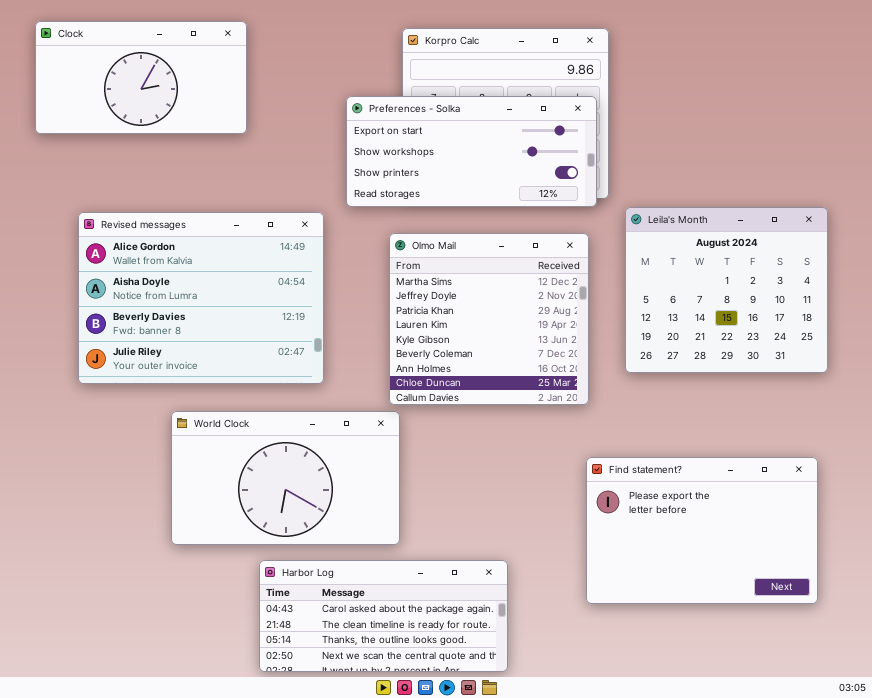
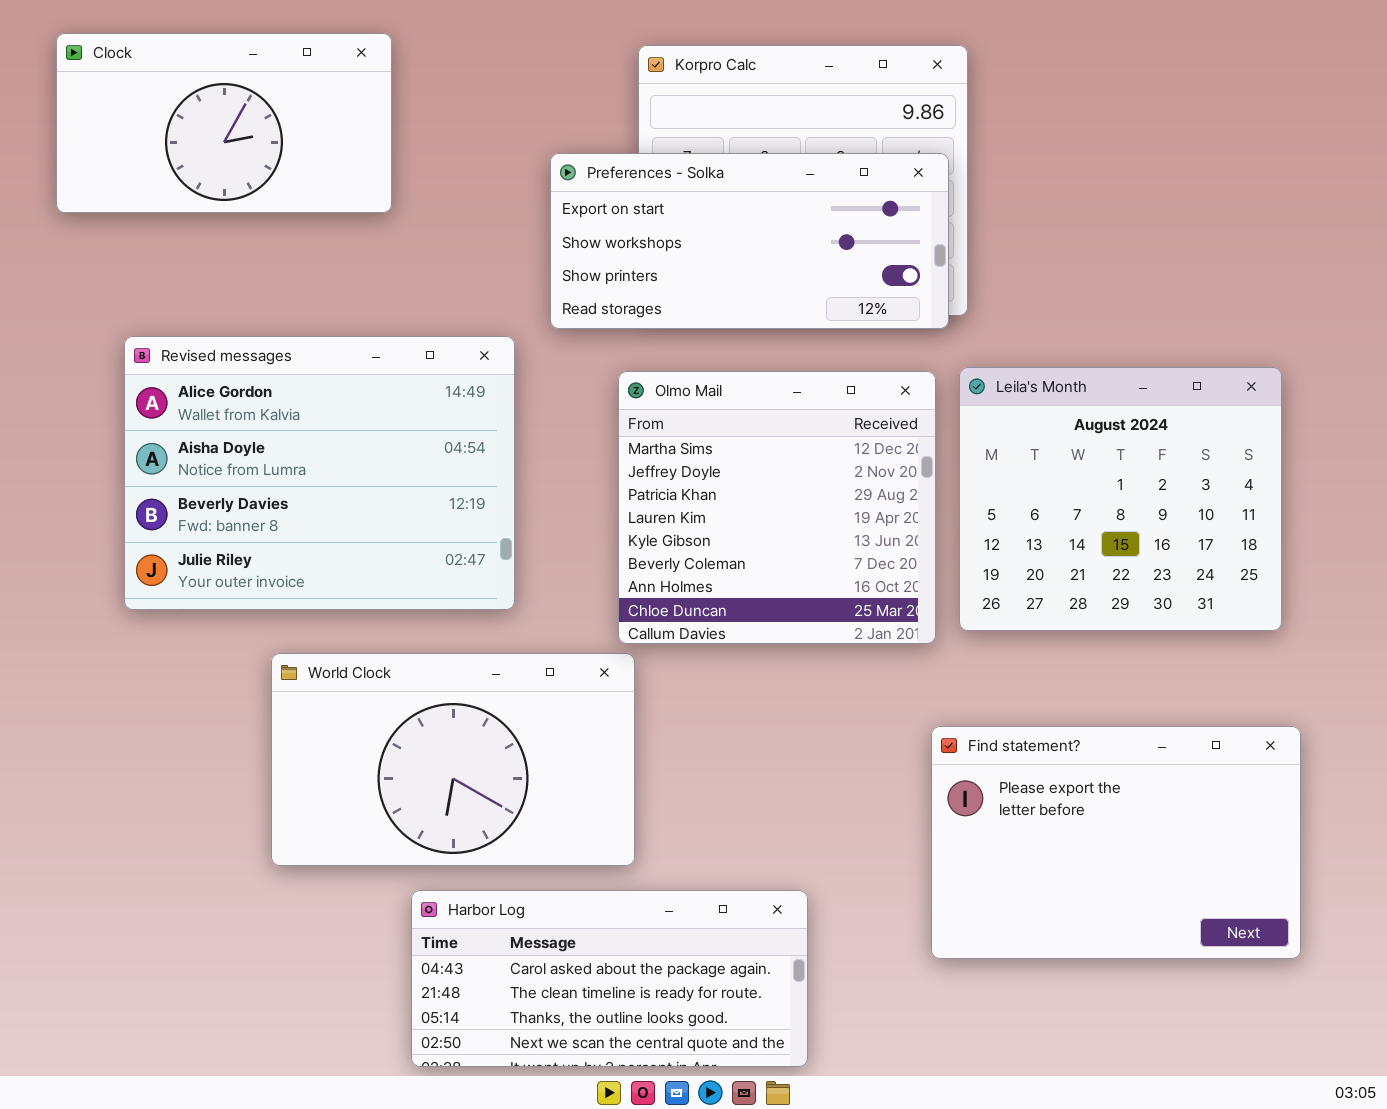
Leila's Month: [625,207,828,373] -> [959,367,1282,631], moved

